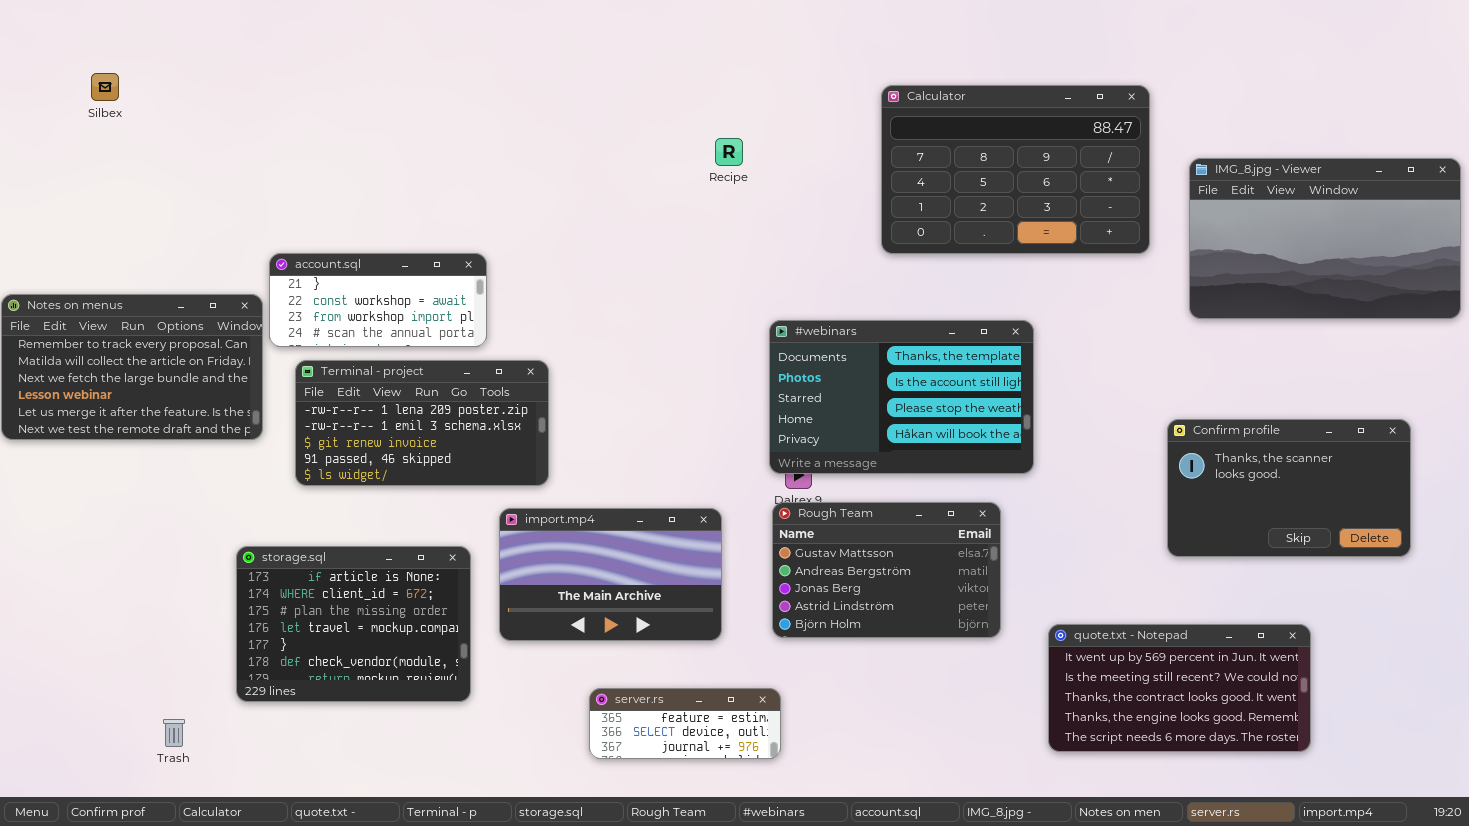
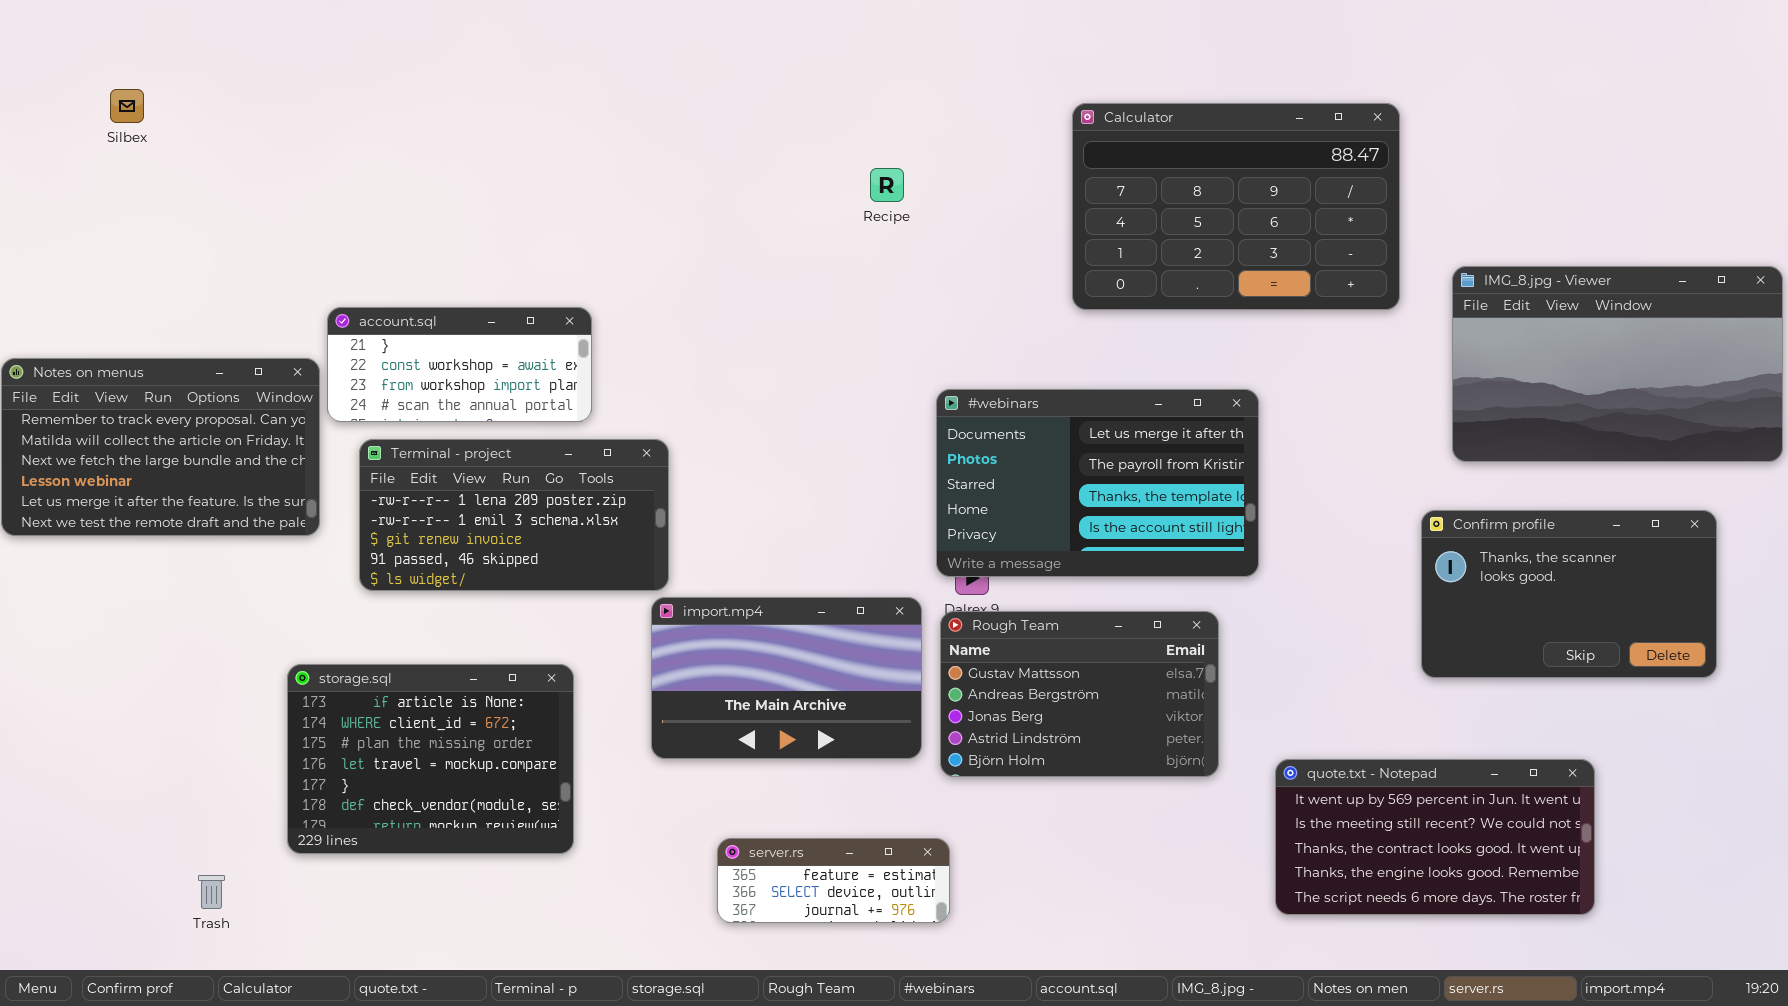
IMG_8.jpg - Viewer: [1189,158,1461,319] -> [1452,266,1783,462], moved
#webinars: [769,320,1034,474] -> [936,389,1259,577], scrolled up 2 rows
import.mp4: [499,508,722,641] -> [651,597,922,759], moved

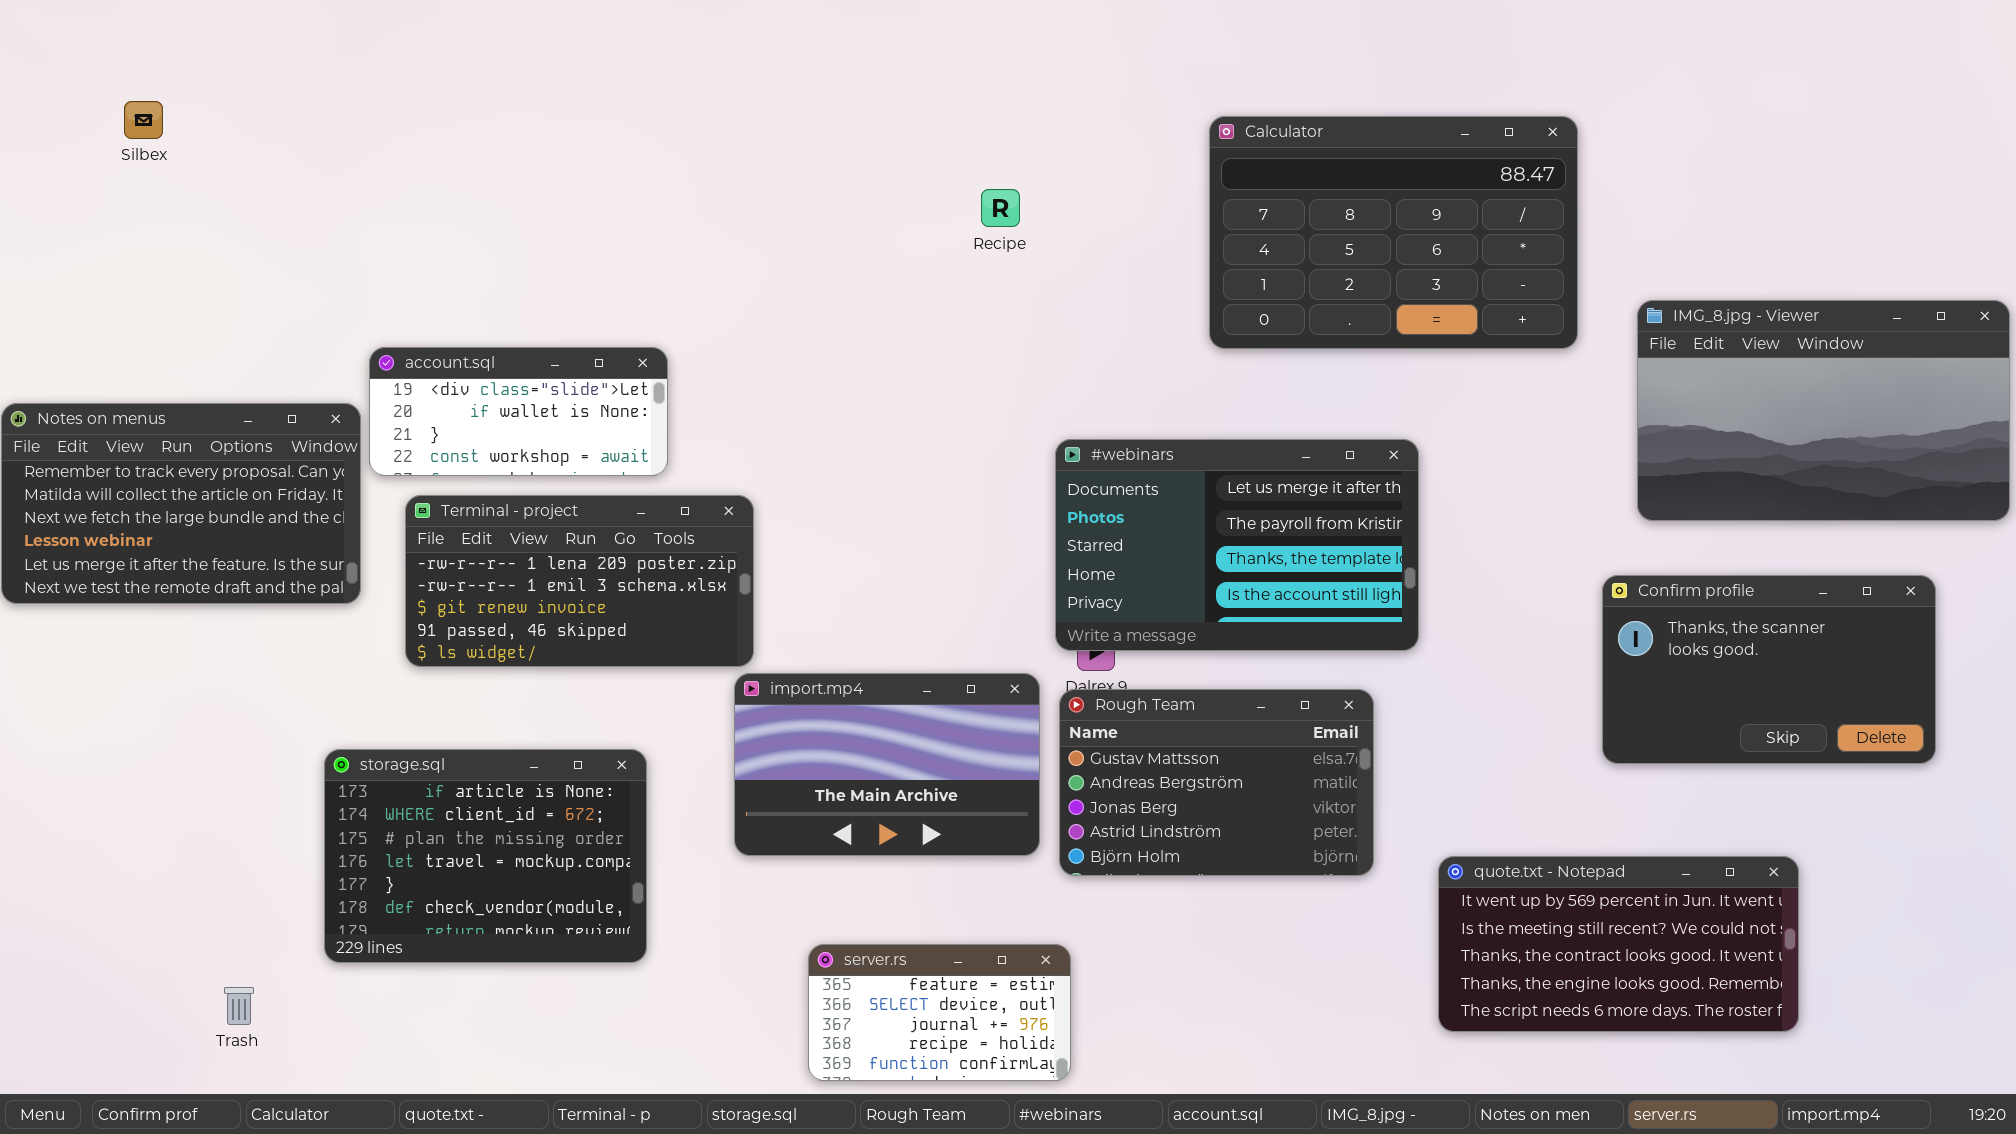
account.sql: [327,307,592,422] -> [369,347,668,476], scrolled up 2 rows
server.rs: [717,838,950,923] -> [808,944,1071,1081], resized

